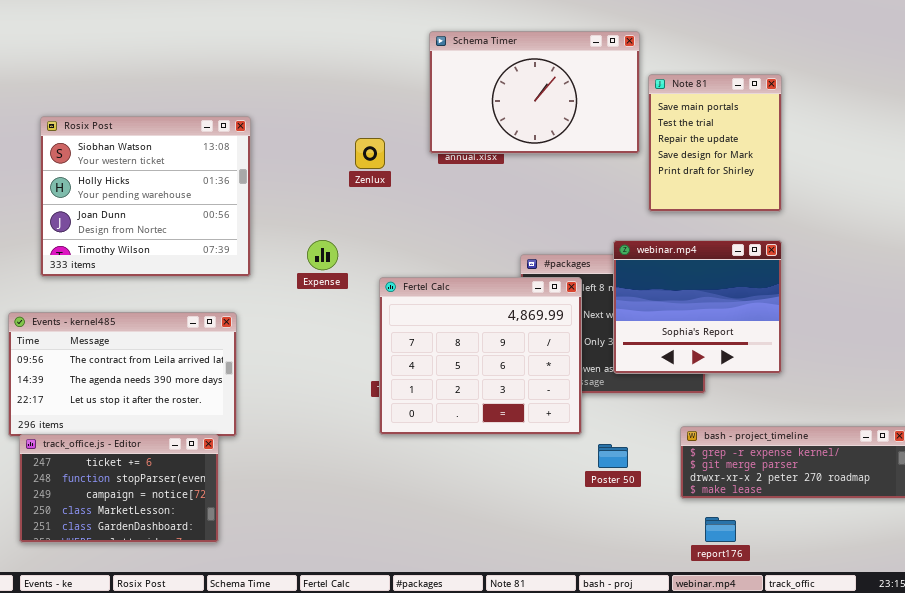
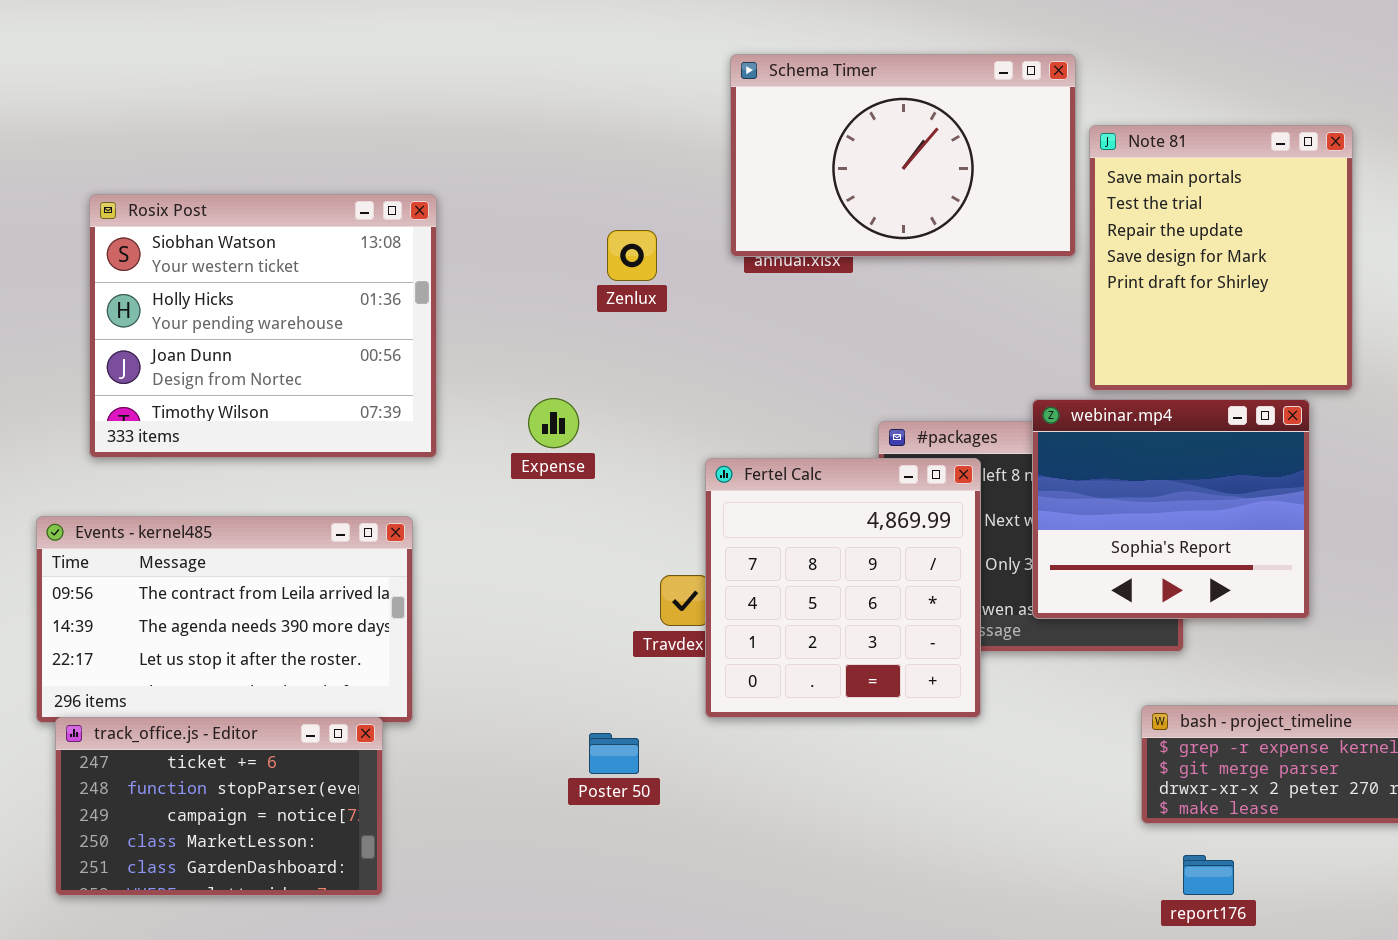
Note 81: [648,74,782,212] -> [1089,125,1353,391], resized
Fertel Calc: [379,277,582,435] -> [705,458,981,718], resized
Poster 50: [598,444,628,468] -> [589,733,639,774], moved

